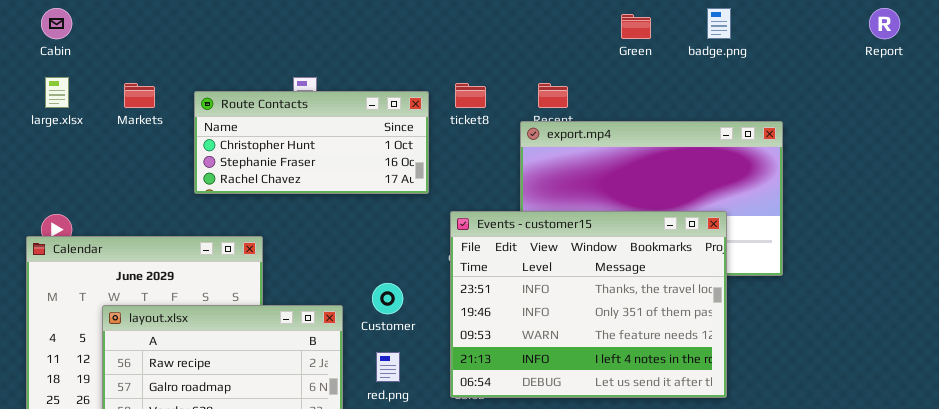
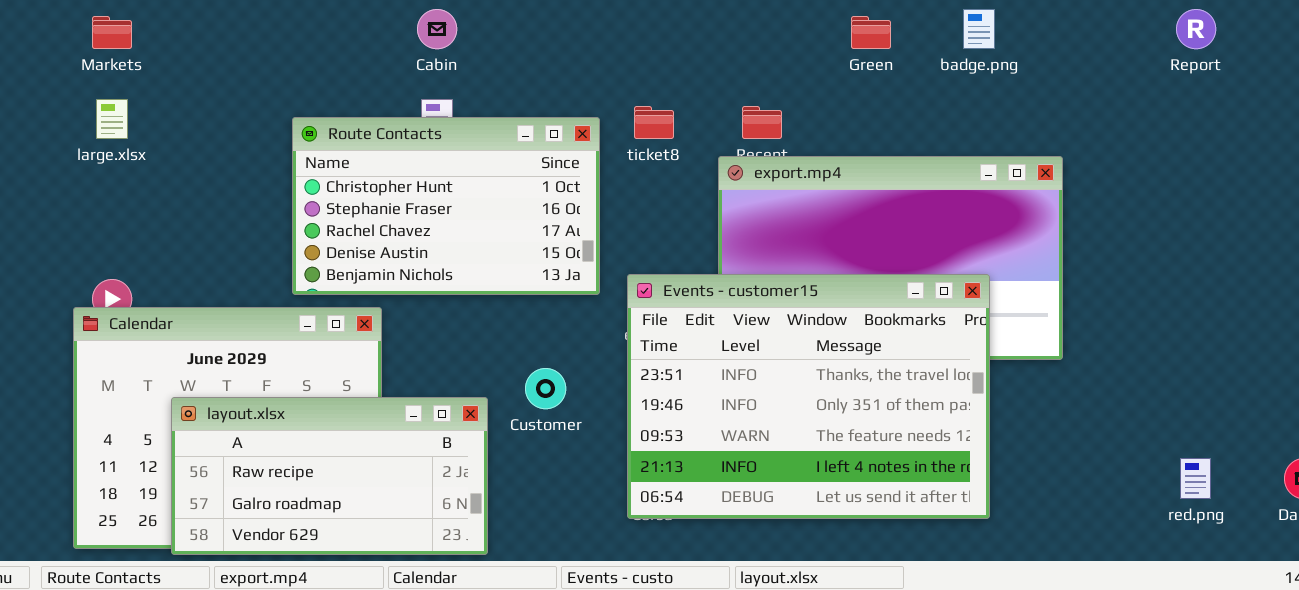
Cabin: [41,8,72,39] -> [417,9,457,49], moved
Markets: [124,83,155,108] -> [92,16,132,49], moved
Route Contacts: [194,91,429,194] -> [292,117,600,295], resized
red.png: [376,352,400,382] -> [1180,458,1211,499], moved

